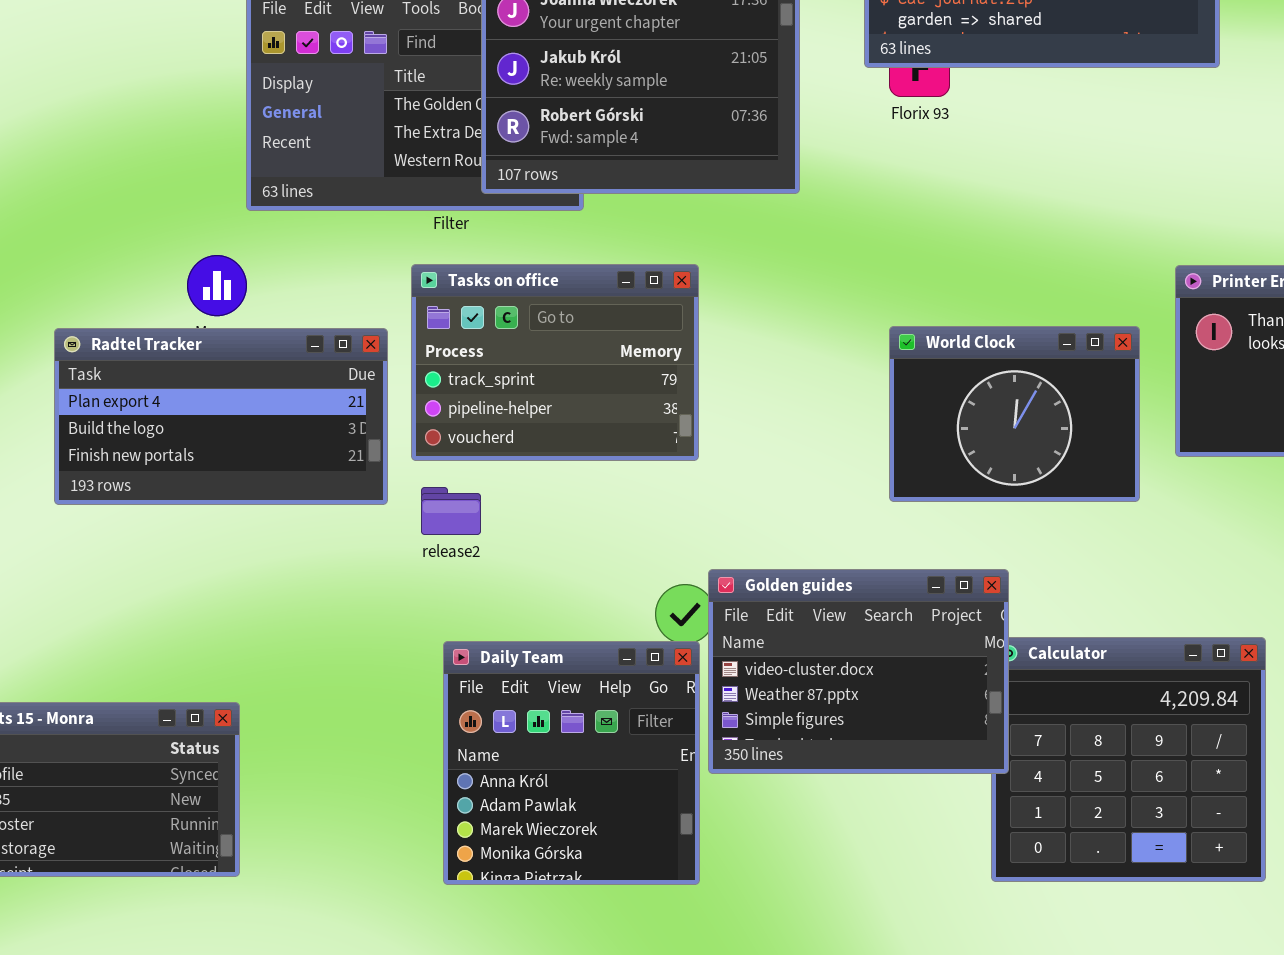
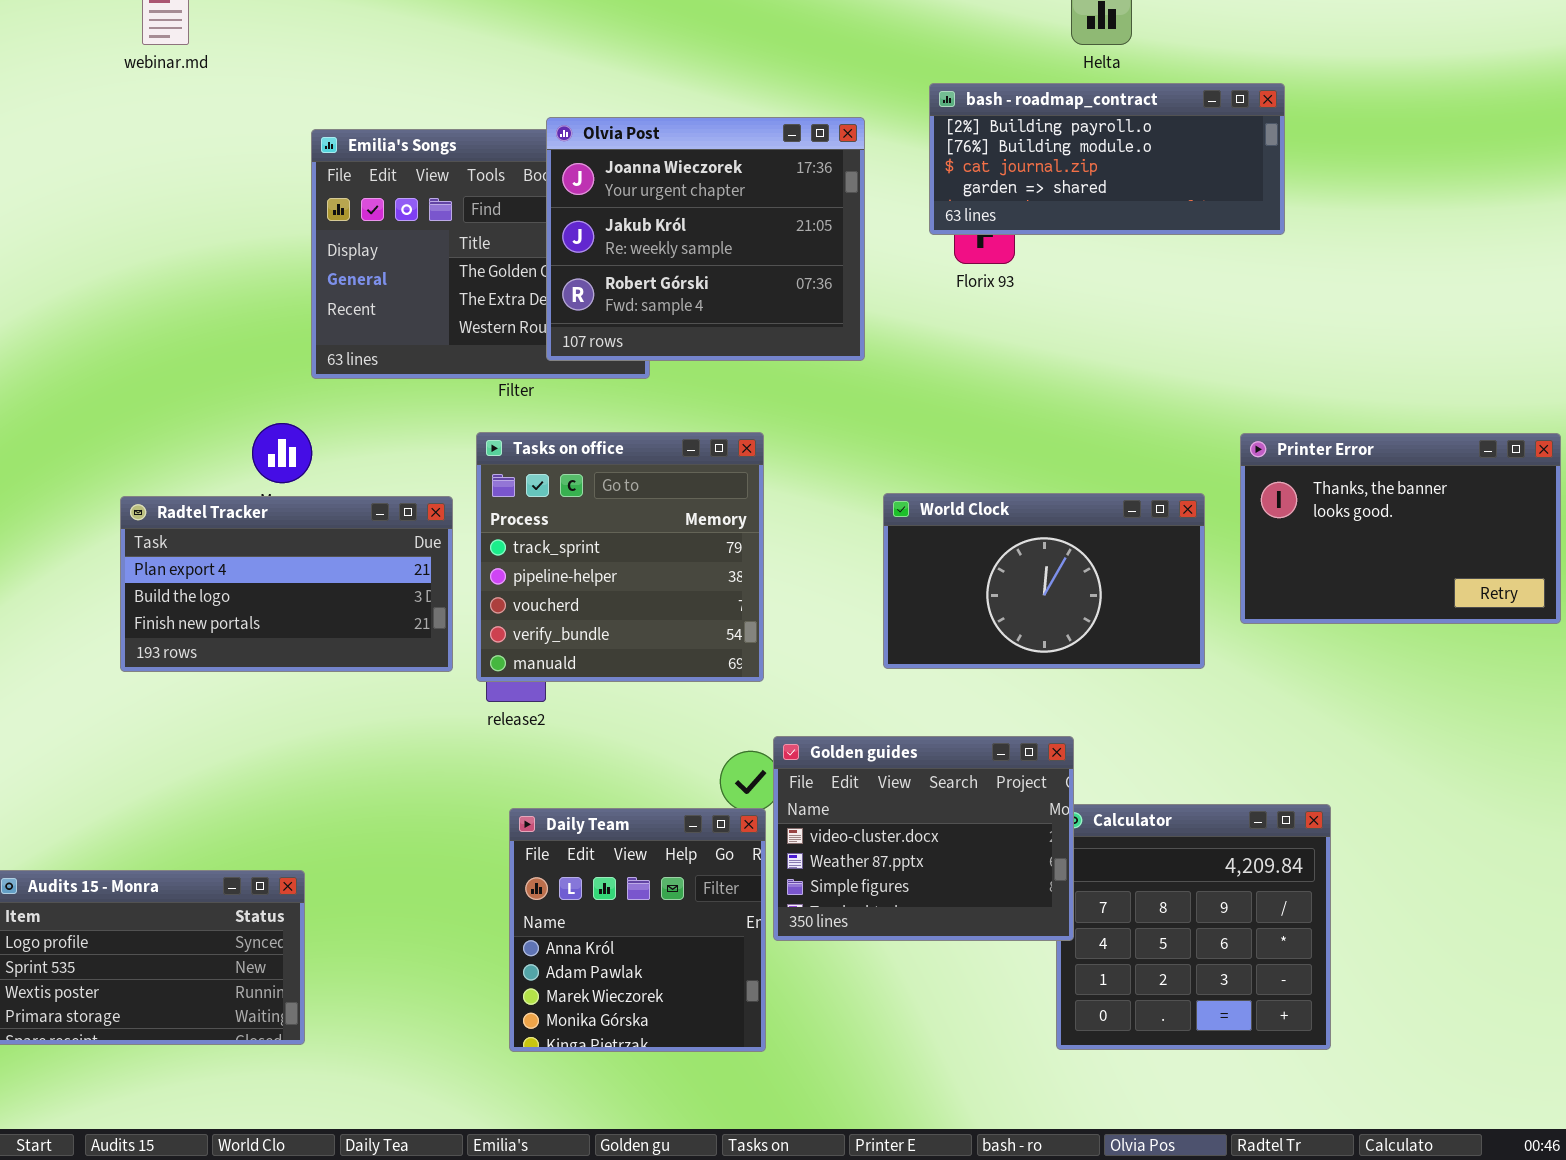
Tasks on office: [411,264,699,461] -> [476,432,764,682], resized
World Clock: [889,326,1140,502] -> [883,493,1205,669], resized

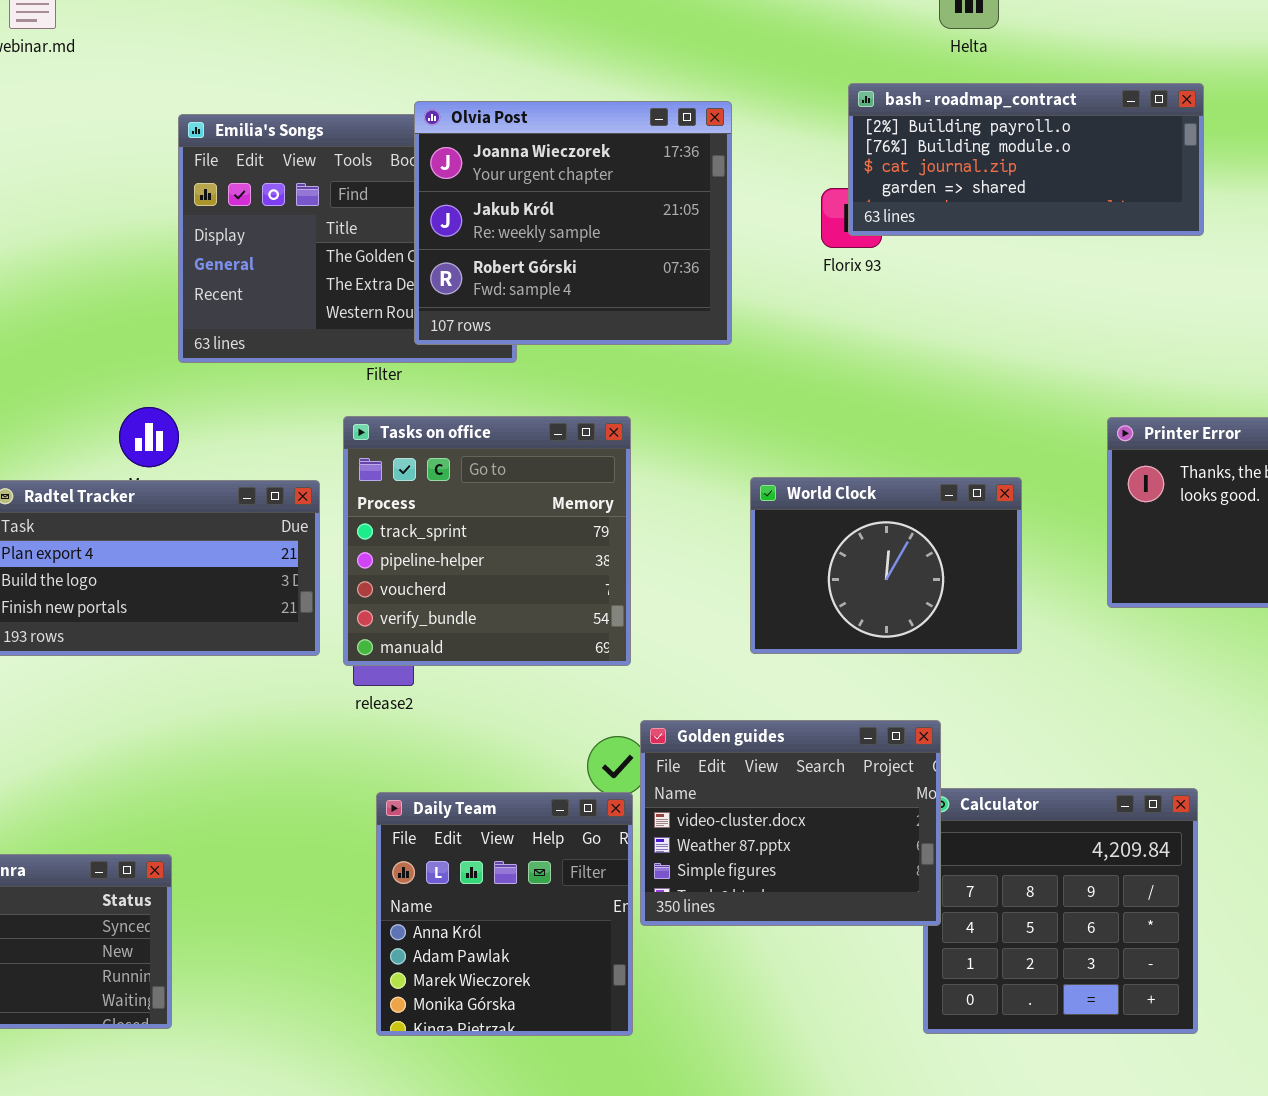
bash - roadmap_contract: [929,83,1285,235] -> [848,83,1204,236], moved
World Clock: [883,493,1205,669] -> [750,477,1022,654], resized

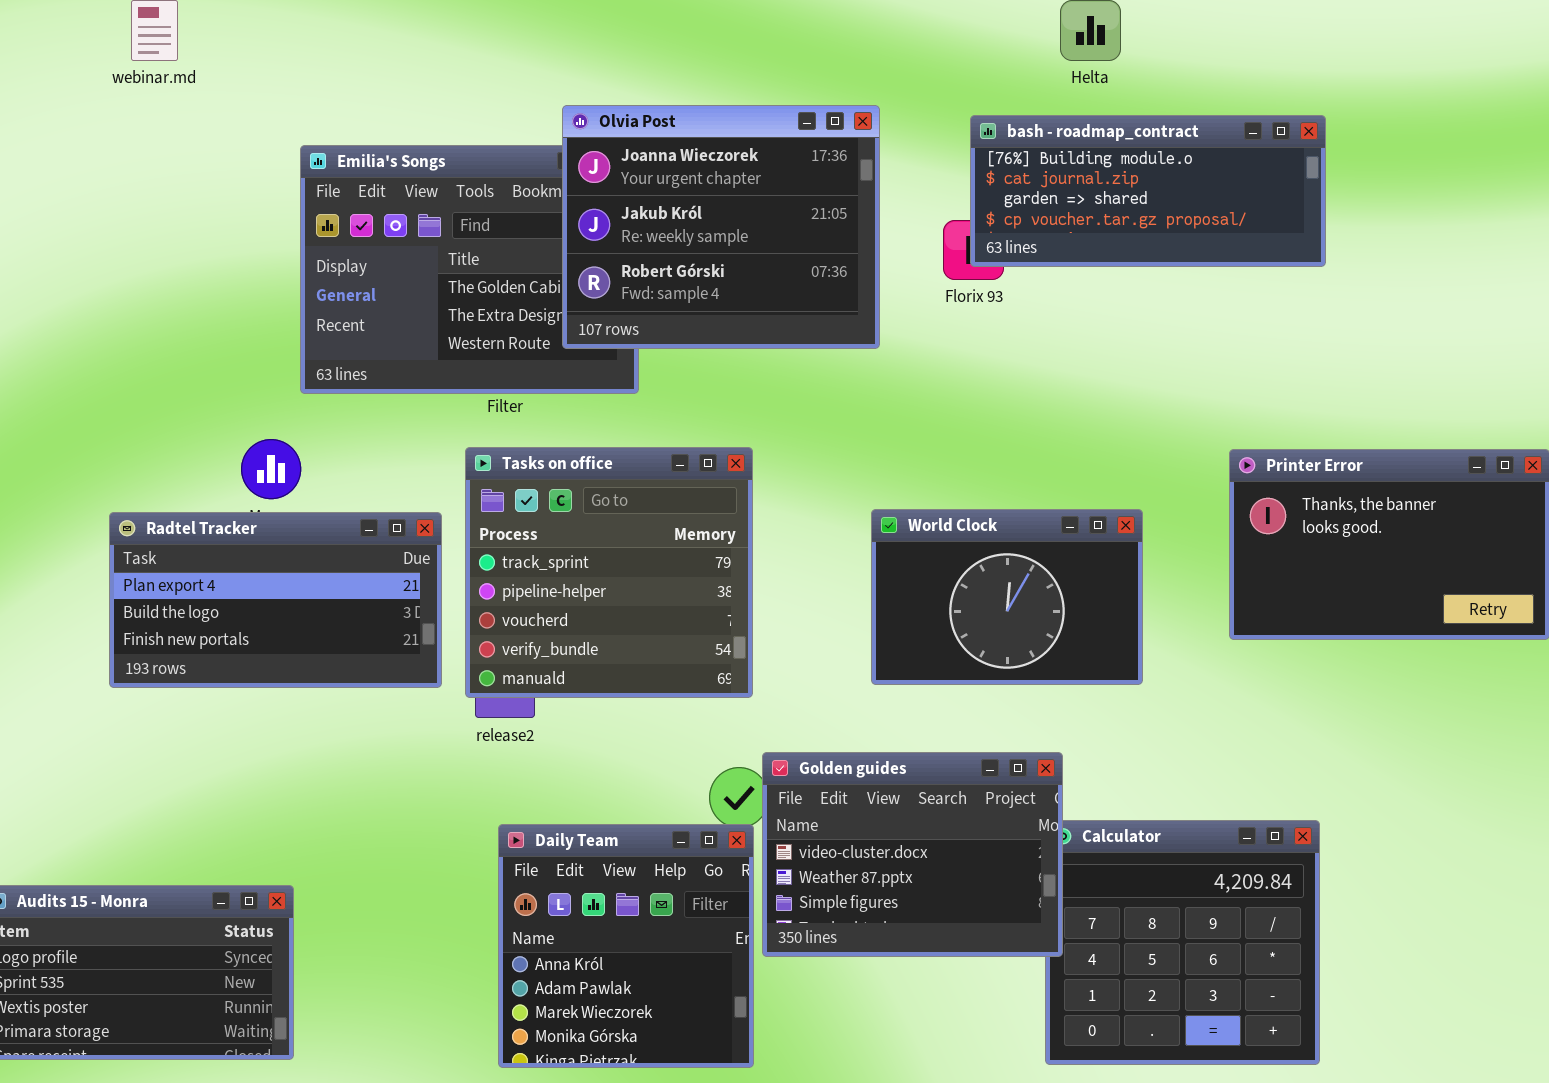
bash - roadmap_contract: [848,83,1204,236] -> [970,115,1326,267], scrolled down 1 row
Olvia Post: [414,101,732,345] -> [562,105,880,349], moved

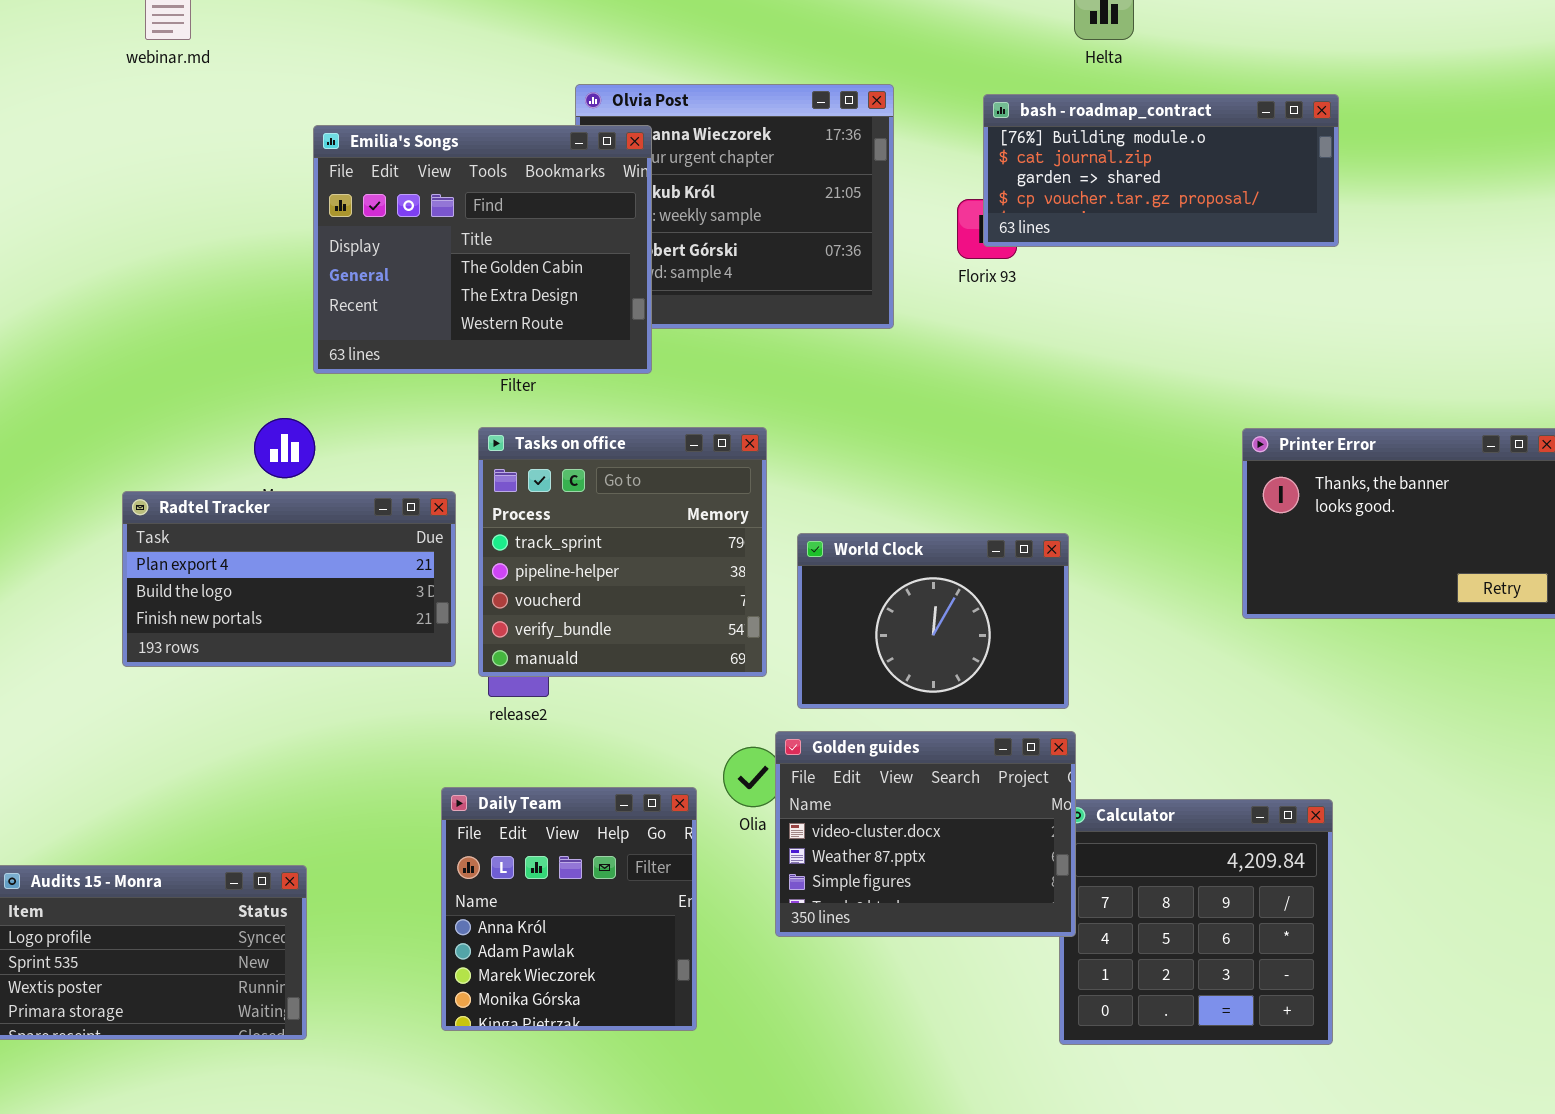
Emilia's Songs: [300,145,639,394] -> [313,125,652,374], raised
World Clock: [871,509,1143,685] -> [797,533,1069,709], moved
Daily Team: [498,824,754,1068] -> [441,787,697,1031], moved

